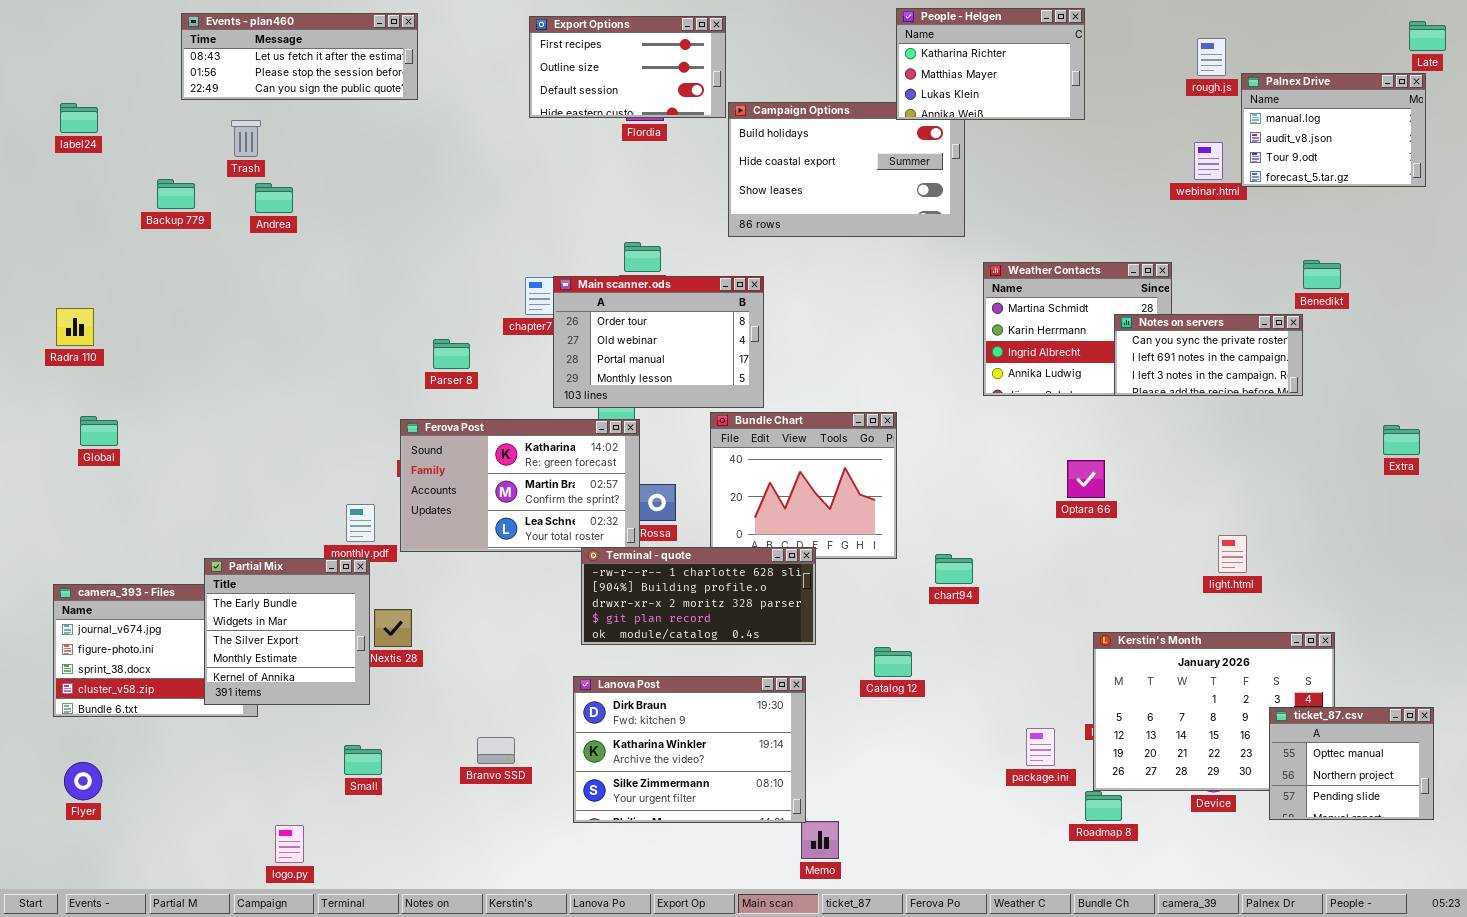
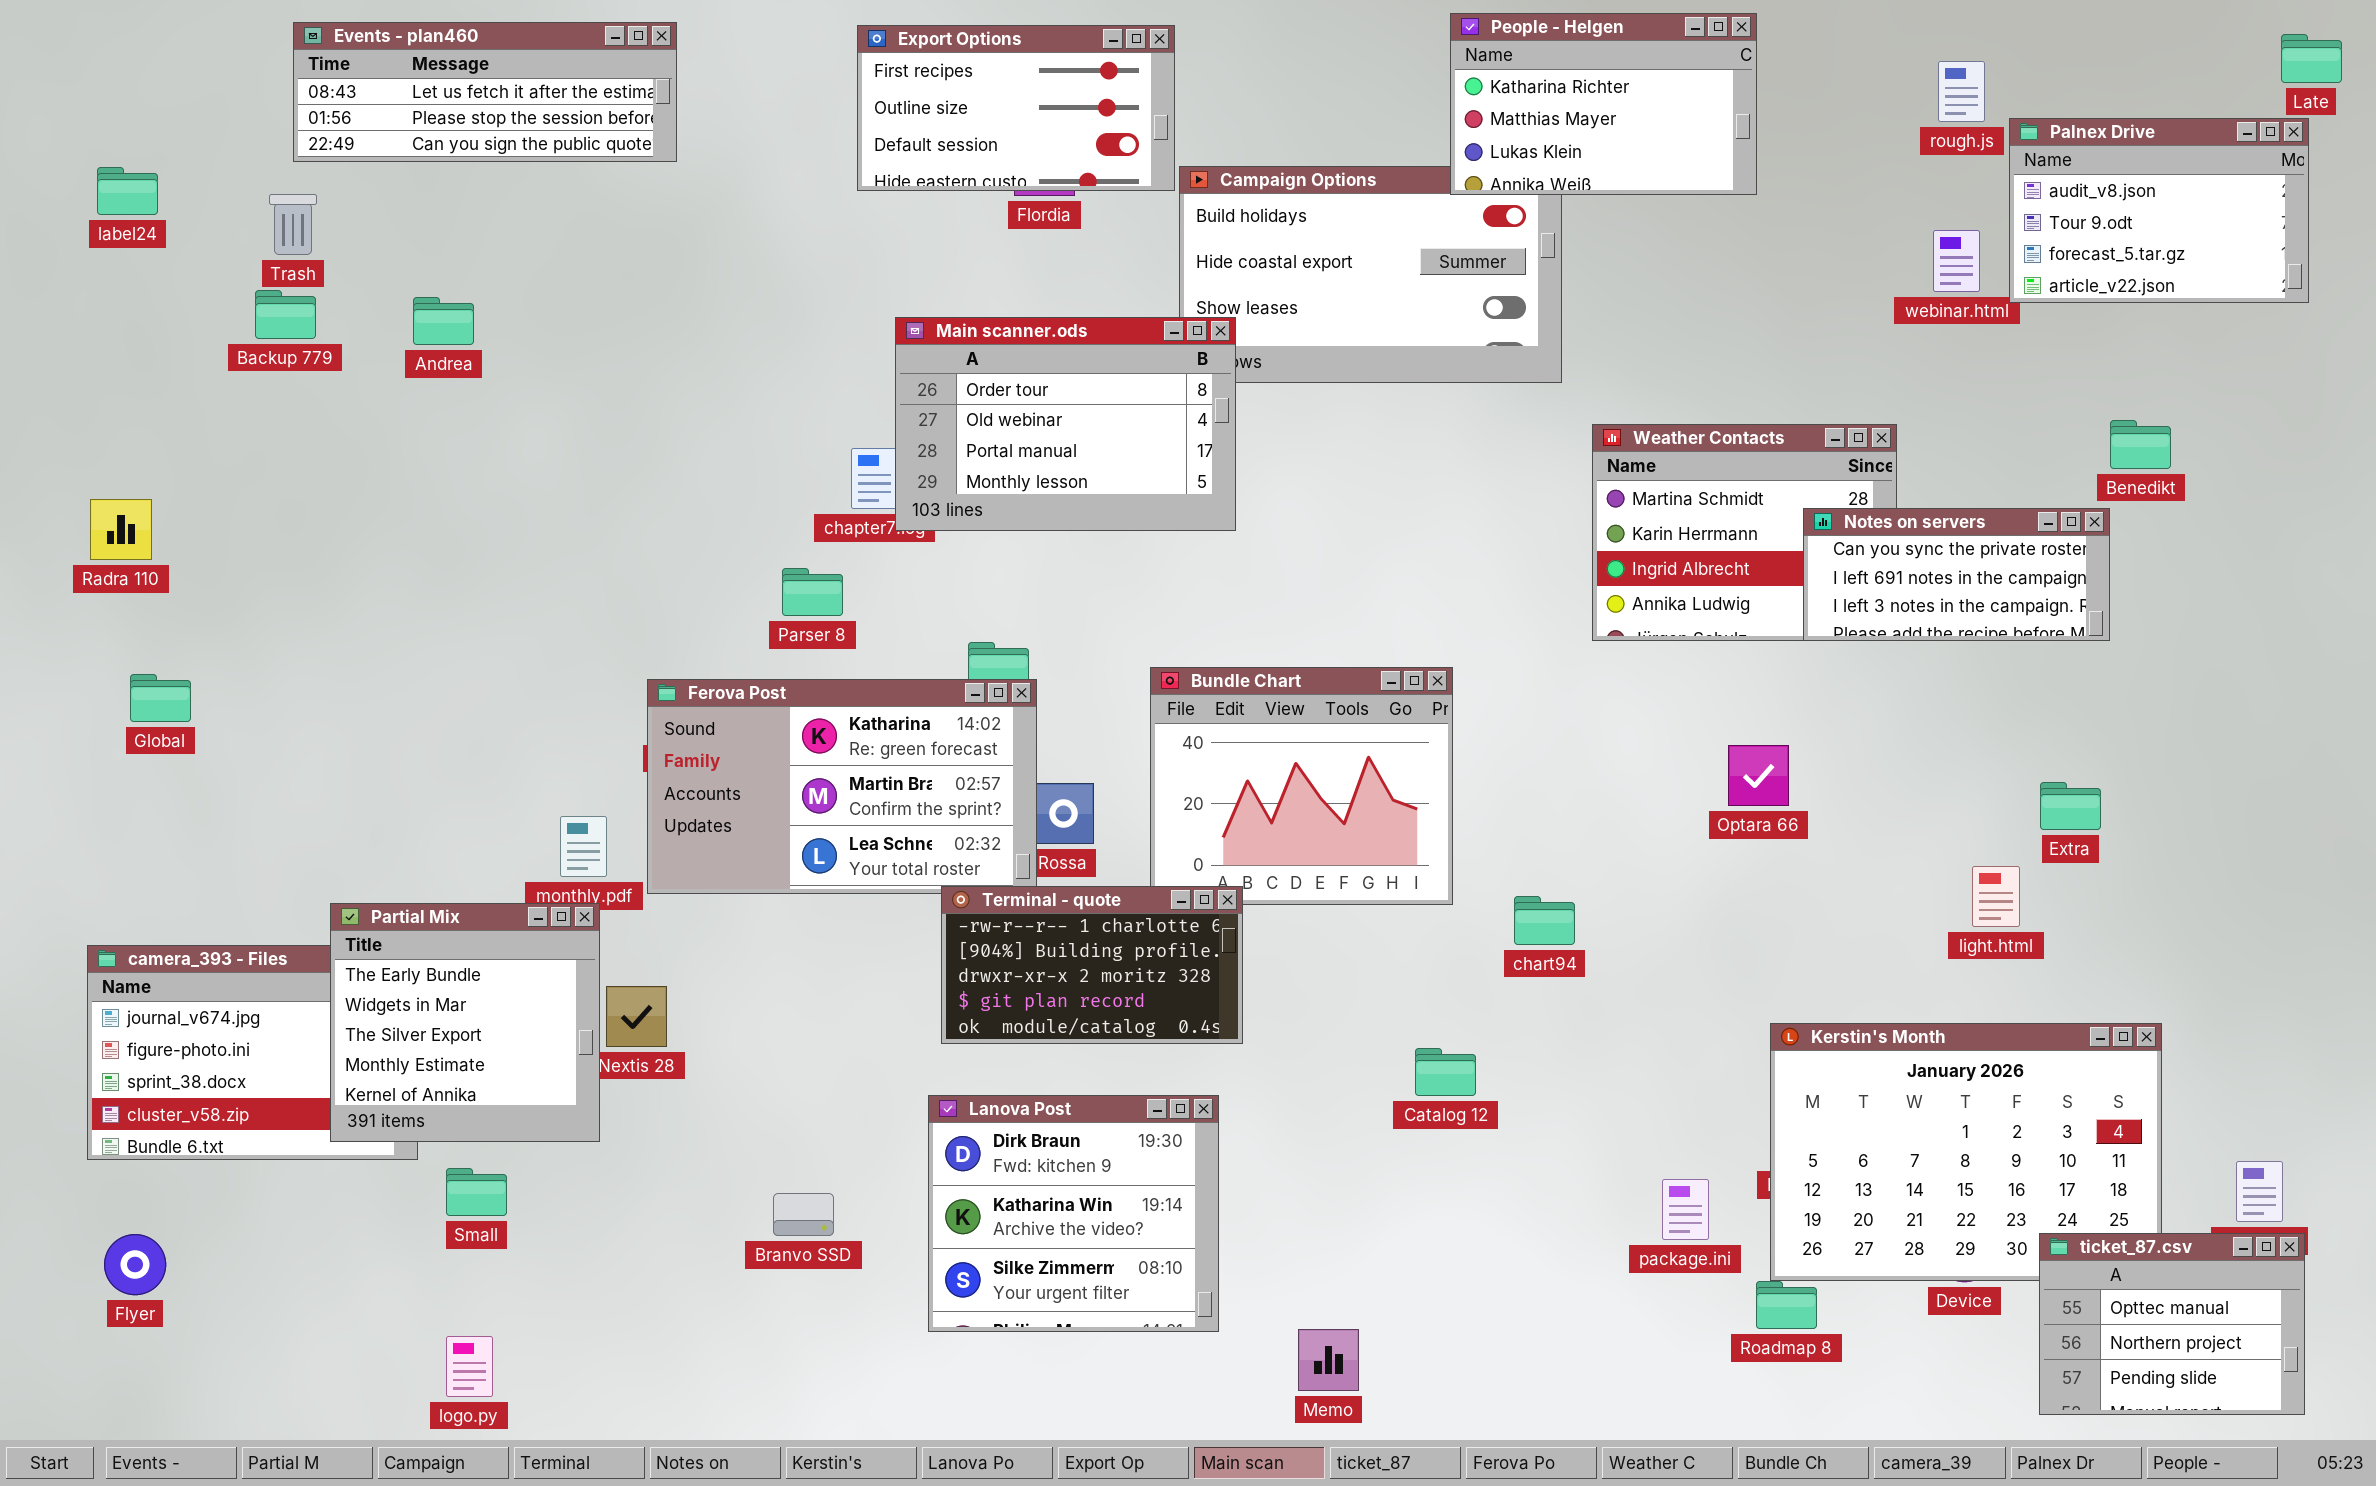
Palnex Drive: [1241,73,1426,187] -> [2009,118,2309,303], scrolled down 1 row
Trash: [231,120,261,157] -> [269,194,317,255], moved
Main scanner.ods: [553,276,764,408] -> [895,317,1236,531], moved
Parser 8: [433,339,470,369] -> [782,568,843,616], moved
Extra: [1383,425,1420,455] -> [2040,782,2101,830], moved
Terminal - quote: [581,547,816,645] -> [941,886,1243,1044], resized
Lanova Post: [573,676,806,823] -> [928,1095,1219,1332], resized
ticket_87.csv: [1269,707,1434,820] -> [2039,1233,2305,1415], moved
Small: [344,745,382,775] -> [446,1168,507,1216], moved

